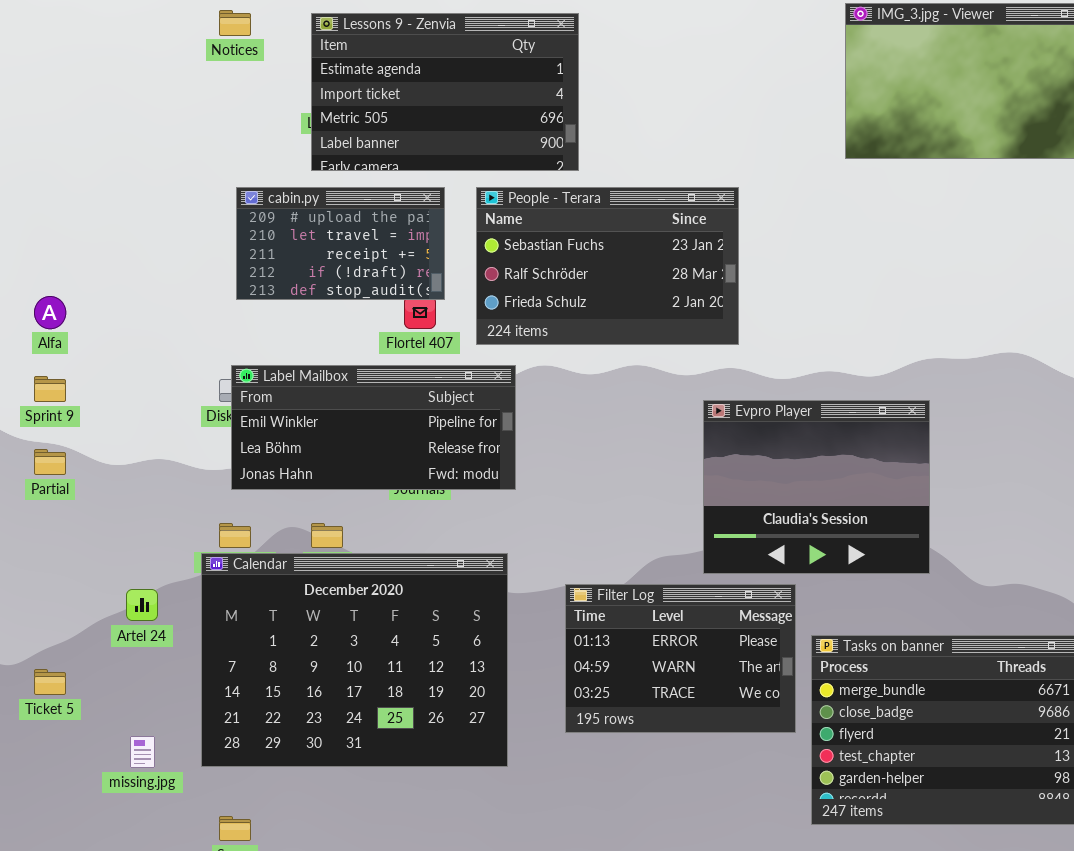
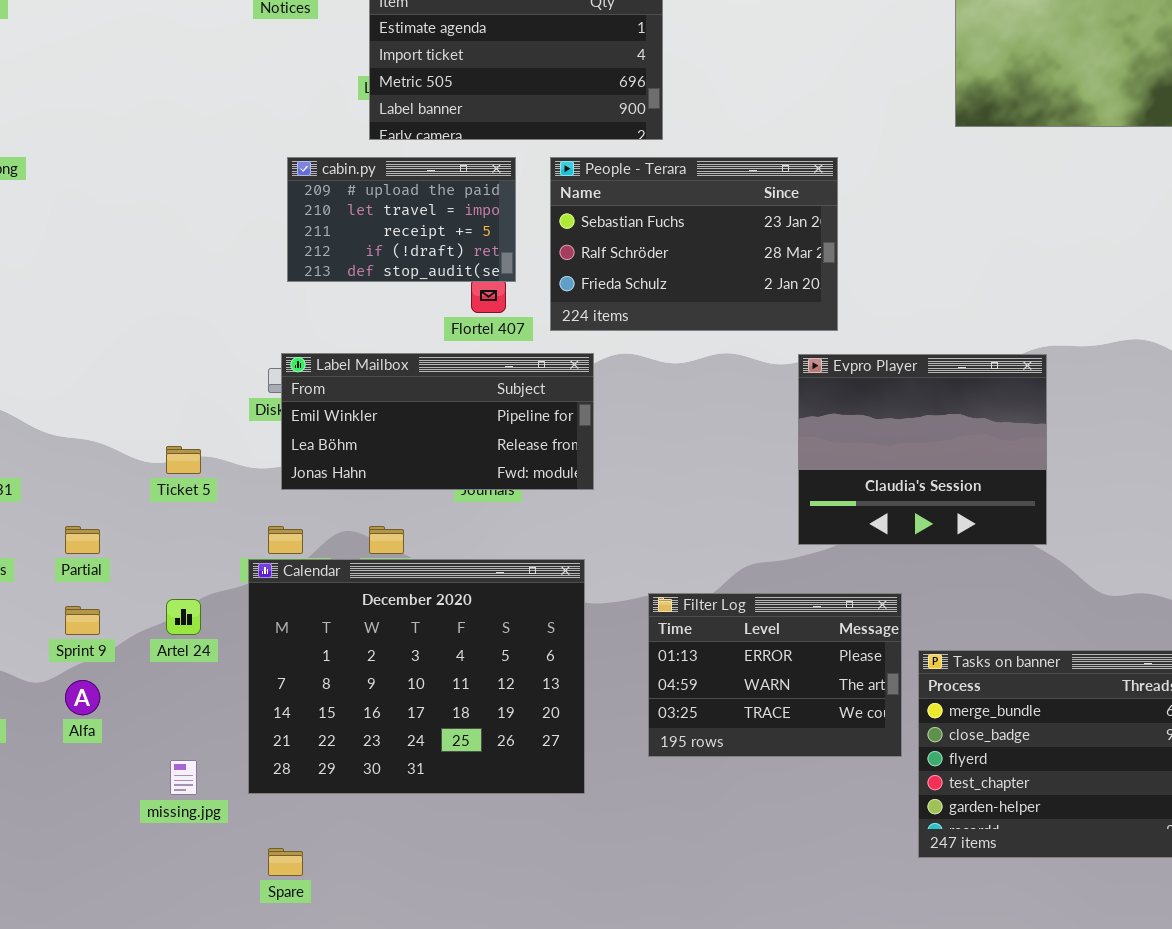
Alfa: [34,296,66,329] -> [65,680,100,715], moved
Sprint 9: [34,376,66,402] -> [65,606,100,635], moved
Evpro Player: [703,400,930,574] -> [798,354,1047,545], moved
Partial: [34,449,66,475] -> [65,526,100,554], moved
Ticket 5: [34,669,66,695] -> [166,446,201,474], moved

